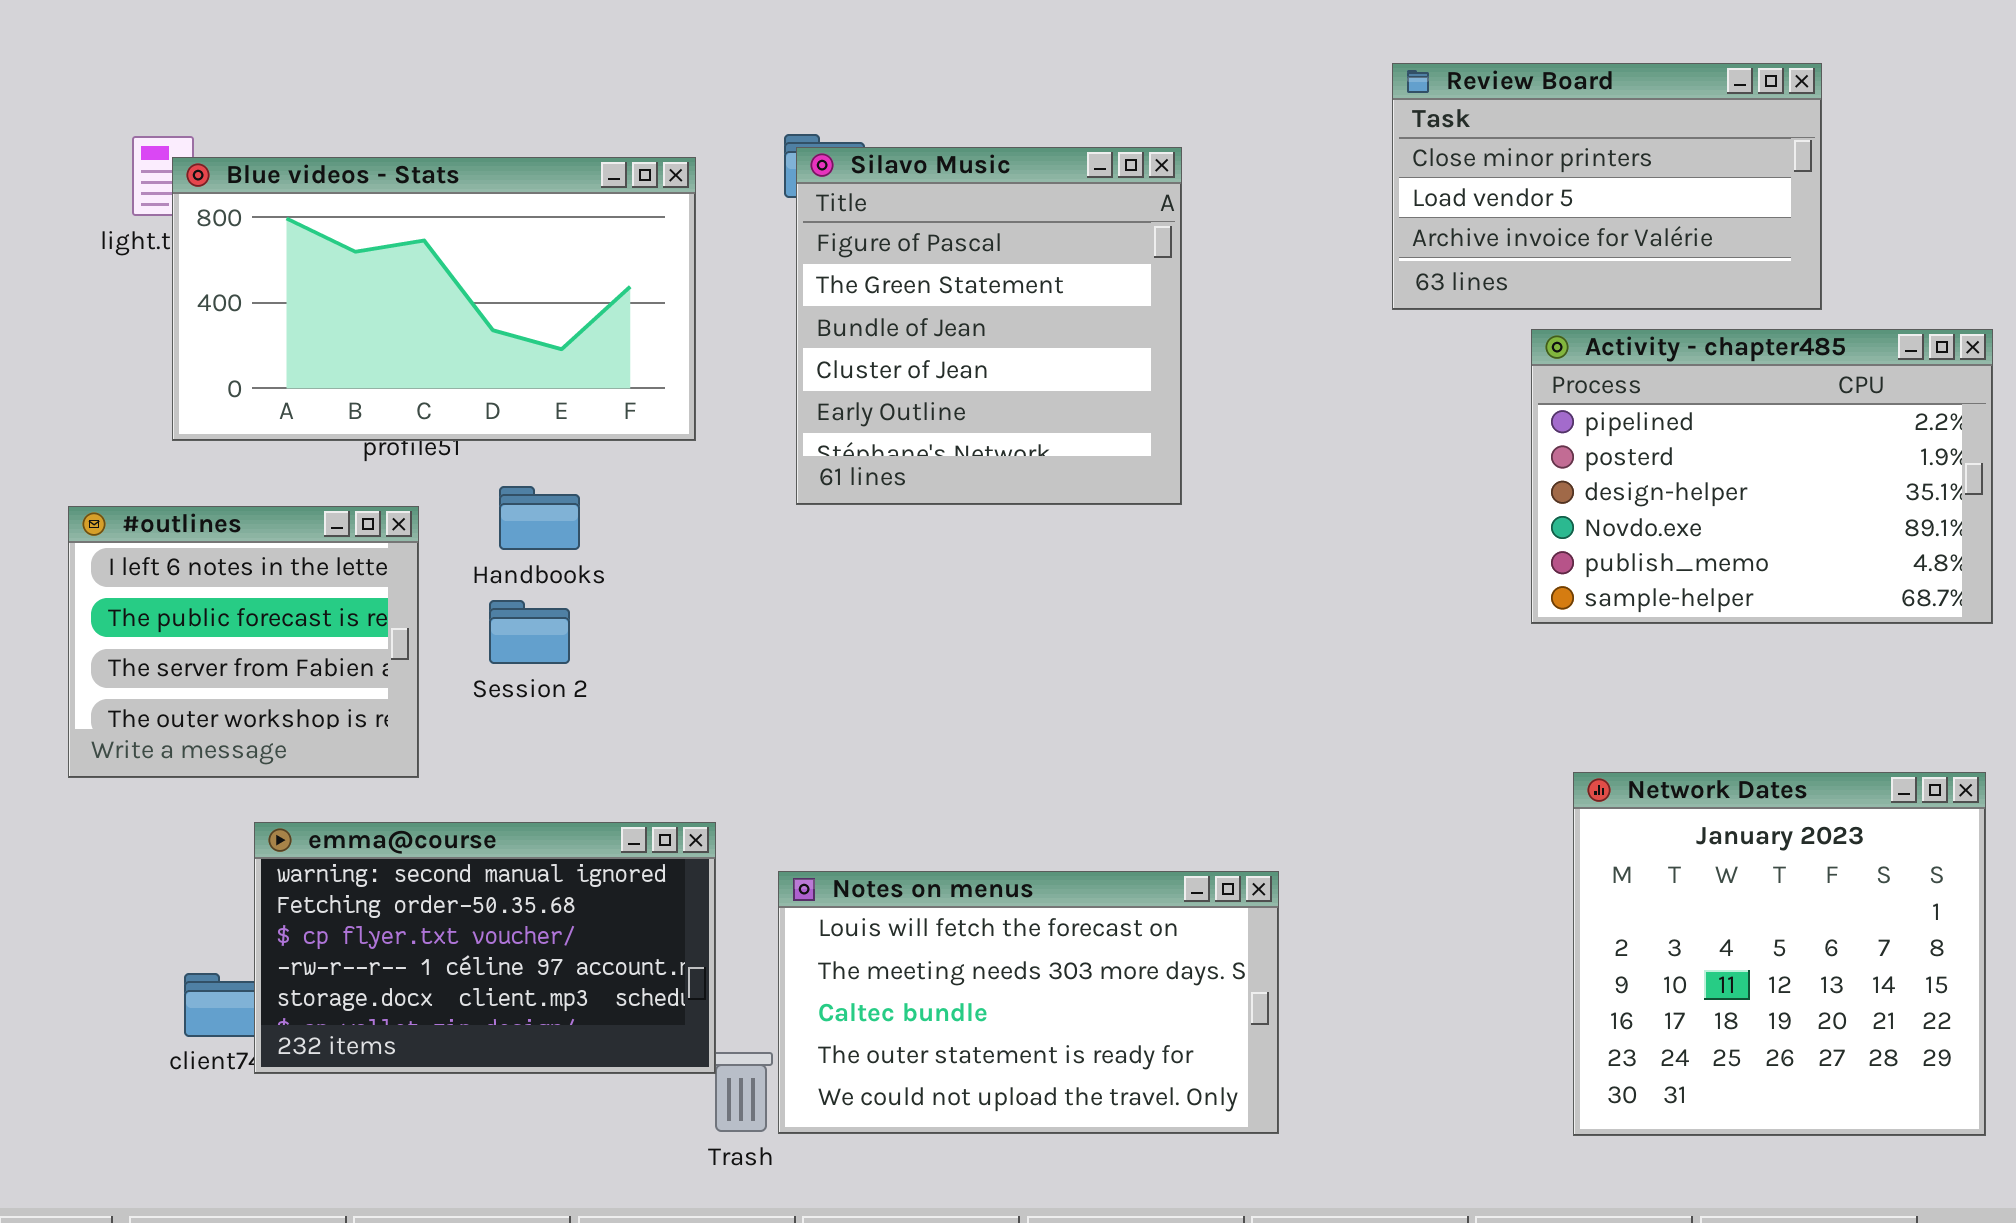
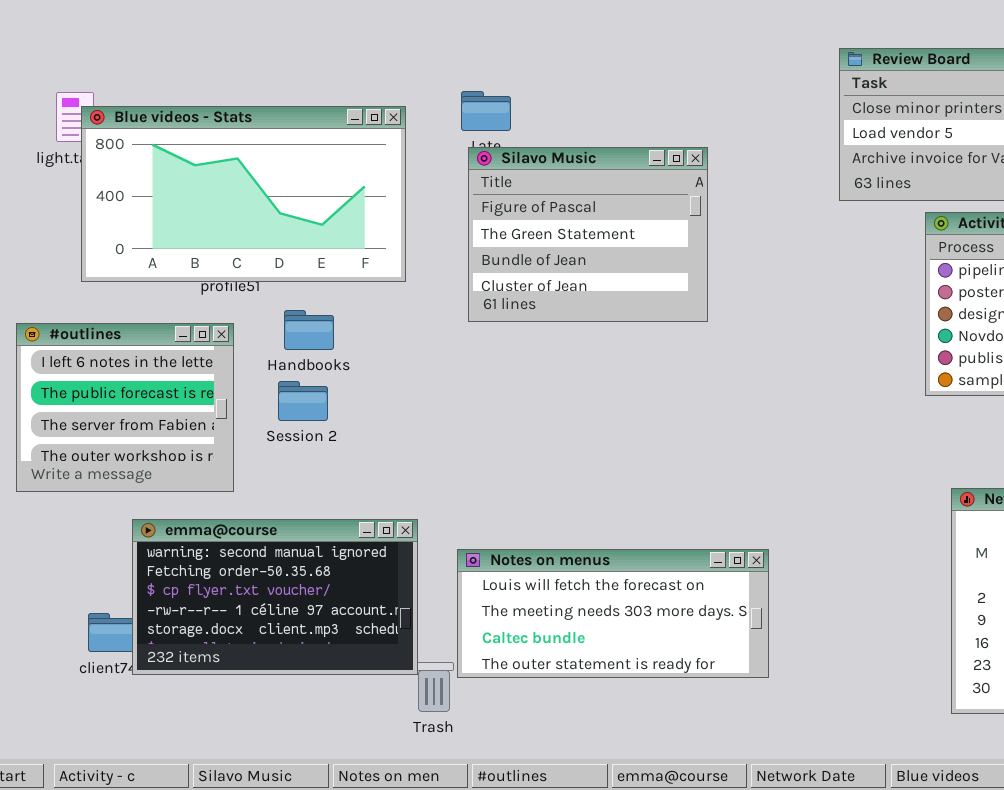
Silavo Music: [796,147,1182,505] -> [468,147,708,322], resized
Notes on menus: [778,871,1279,1134] -> [457,549,769,678], resized

